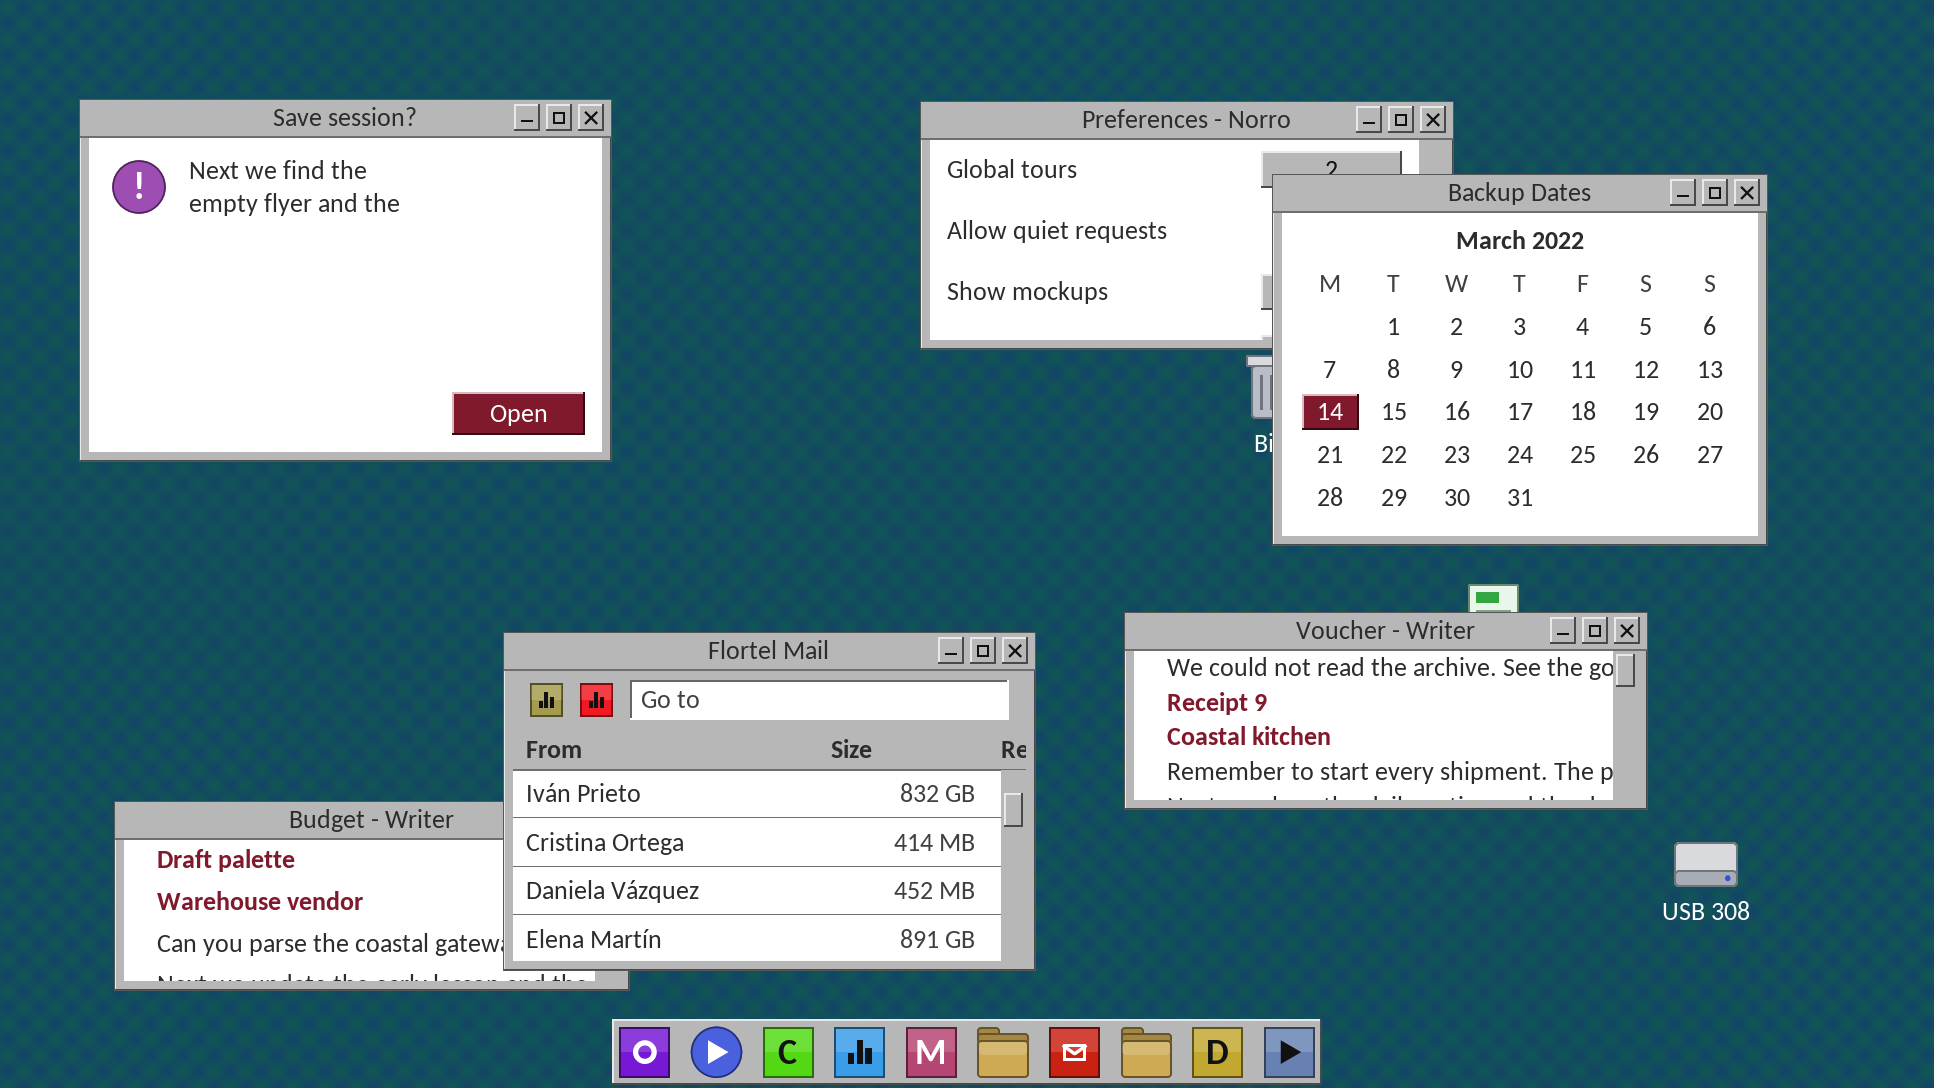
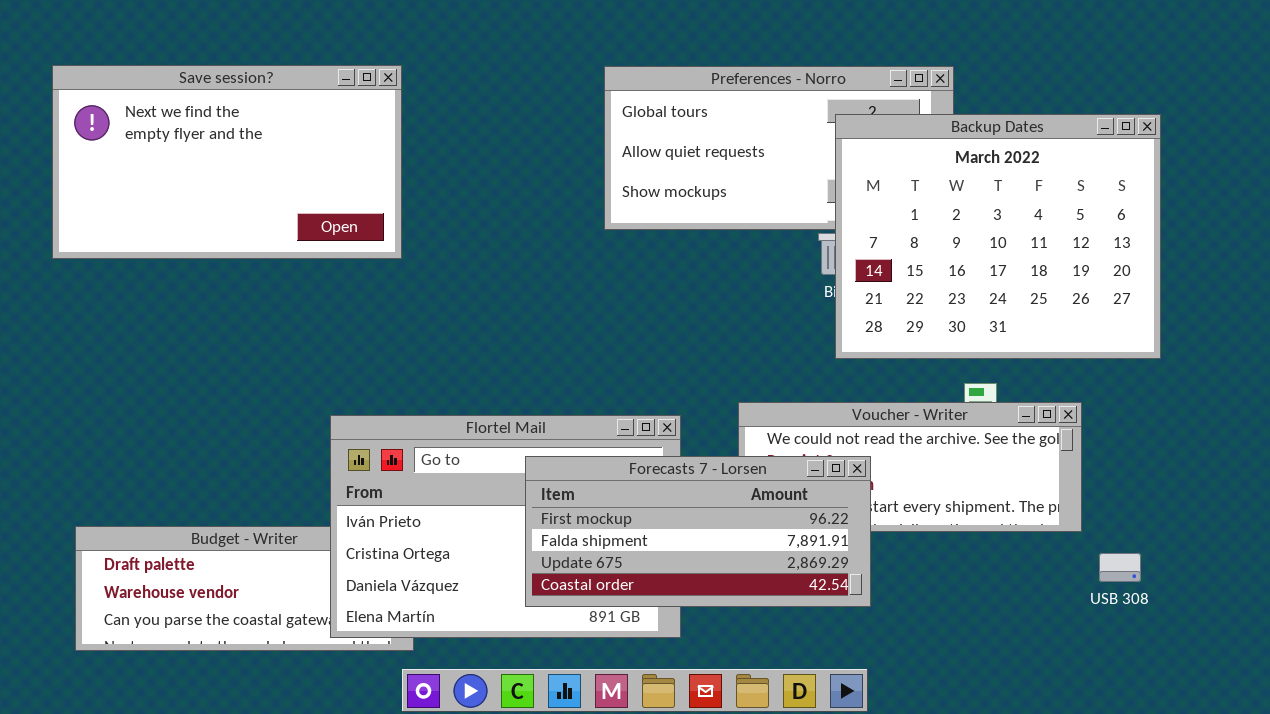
Save session?: [79,99,612,462] -> [52,65,402,259], resized
Forecasts 7 - Lorsen: none -> [525,456,871,607], opened

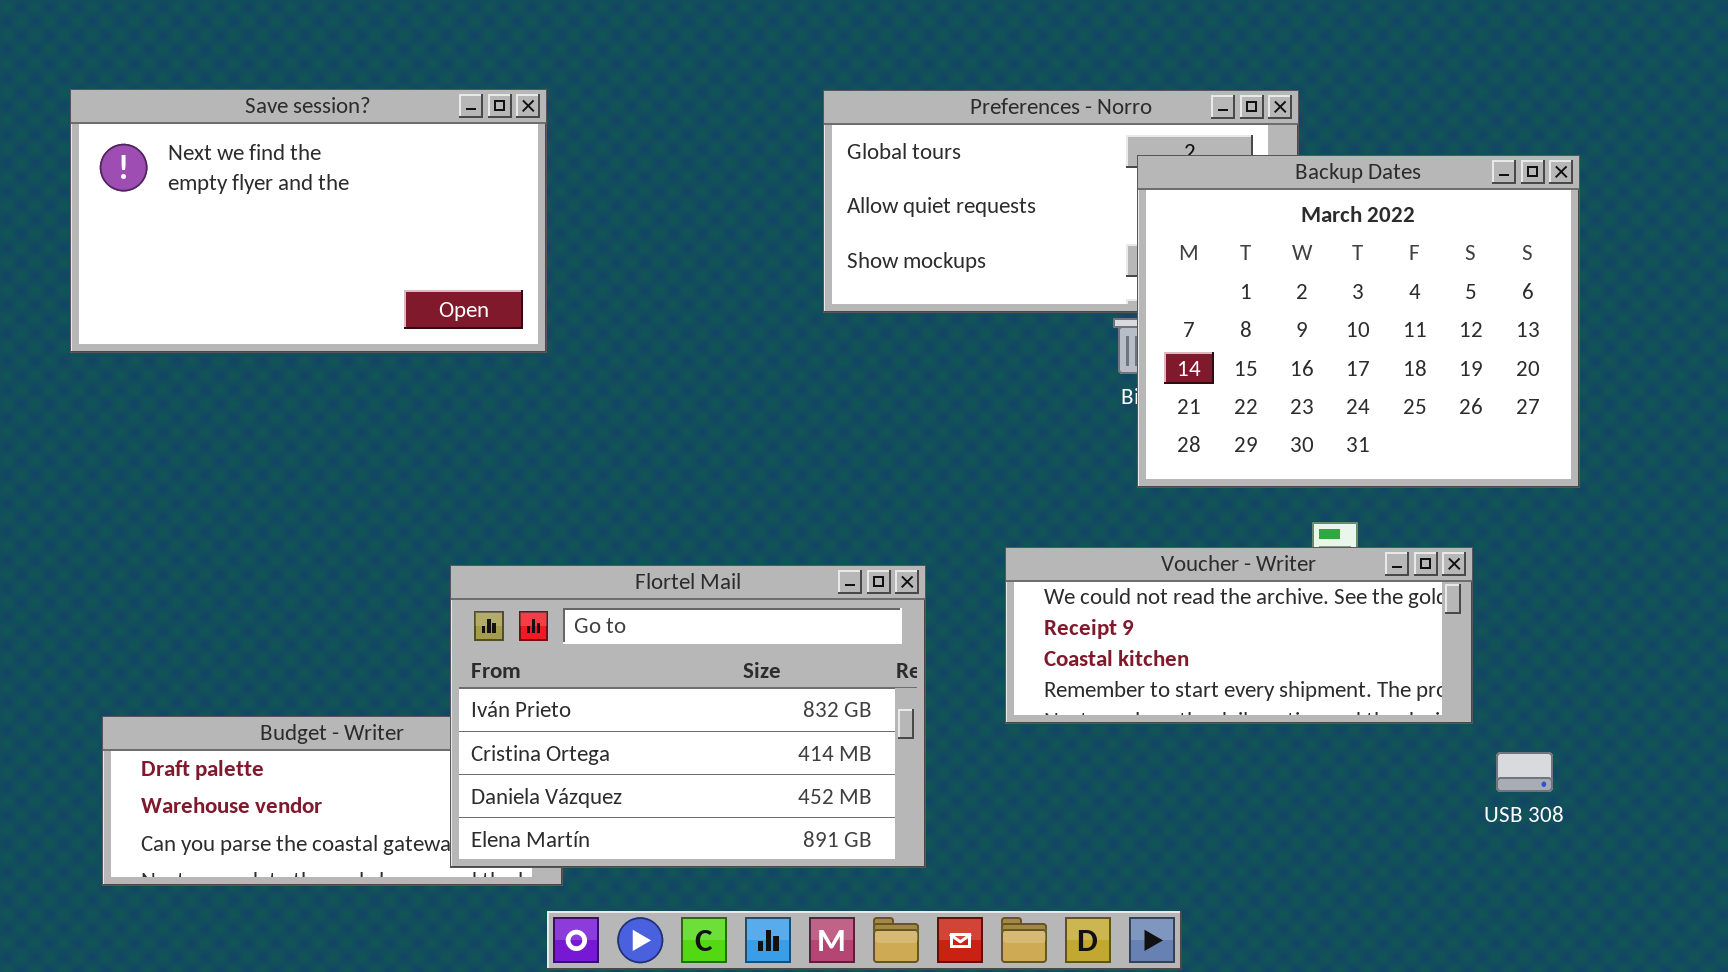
Forecasts 7 - Lorsen: [525,456,871,607] -> none, closed

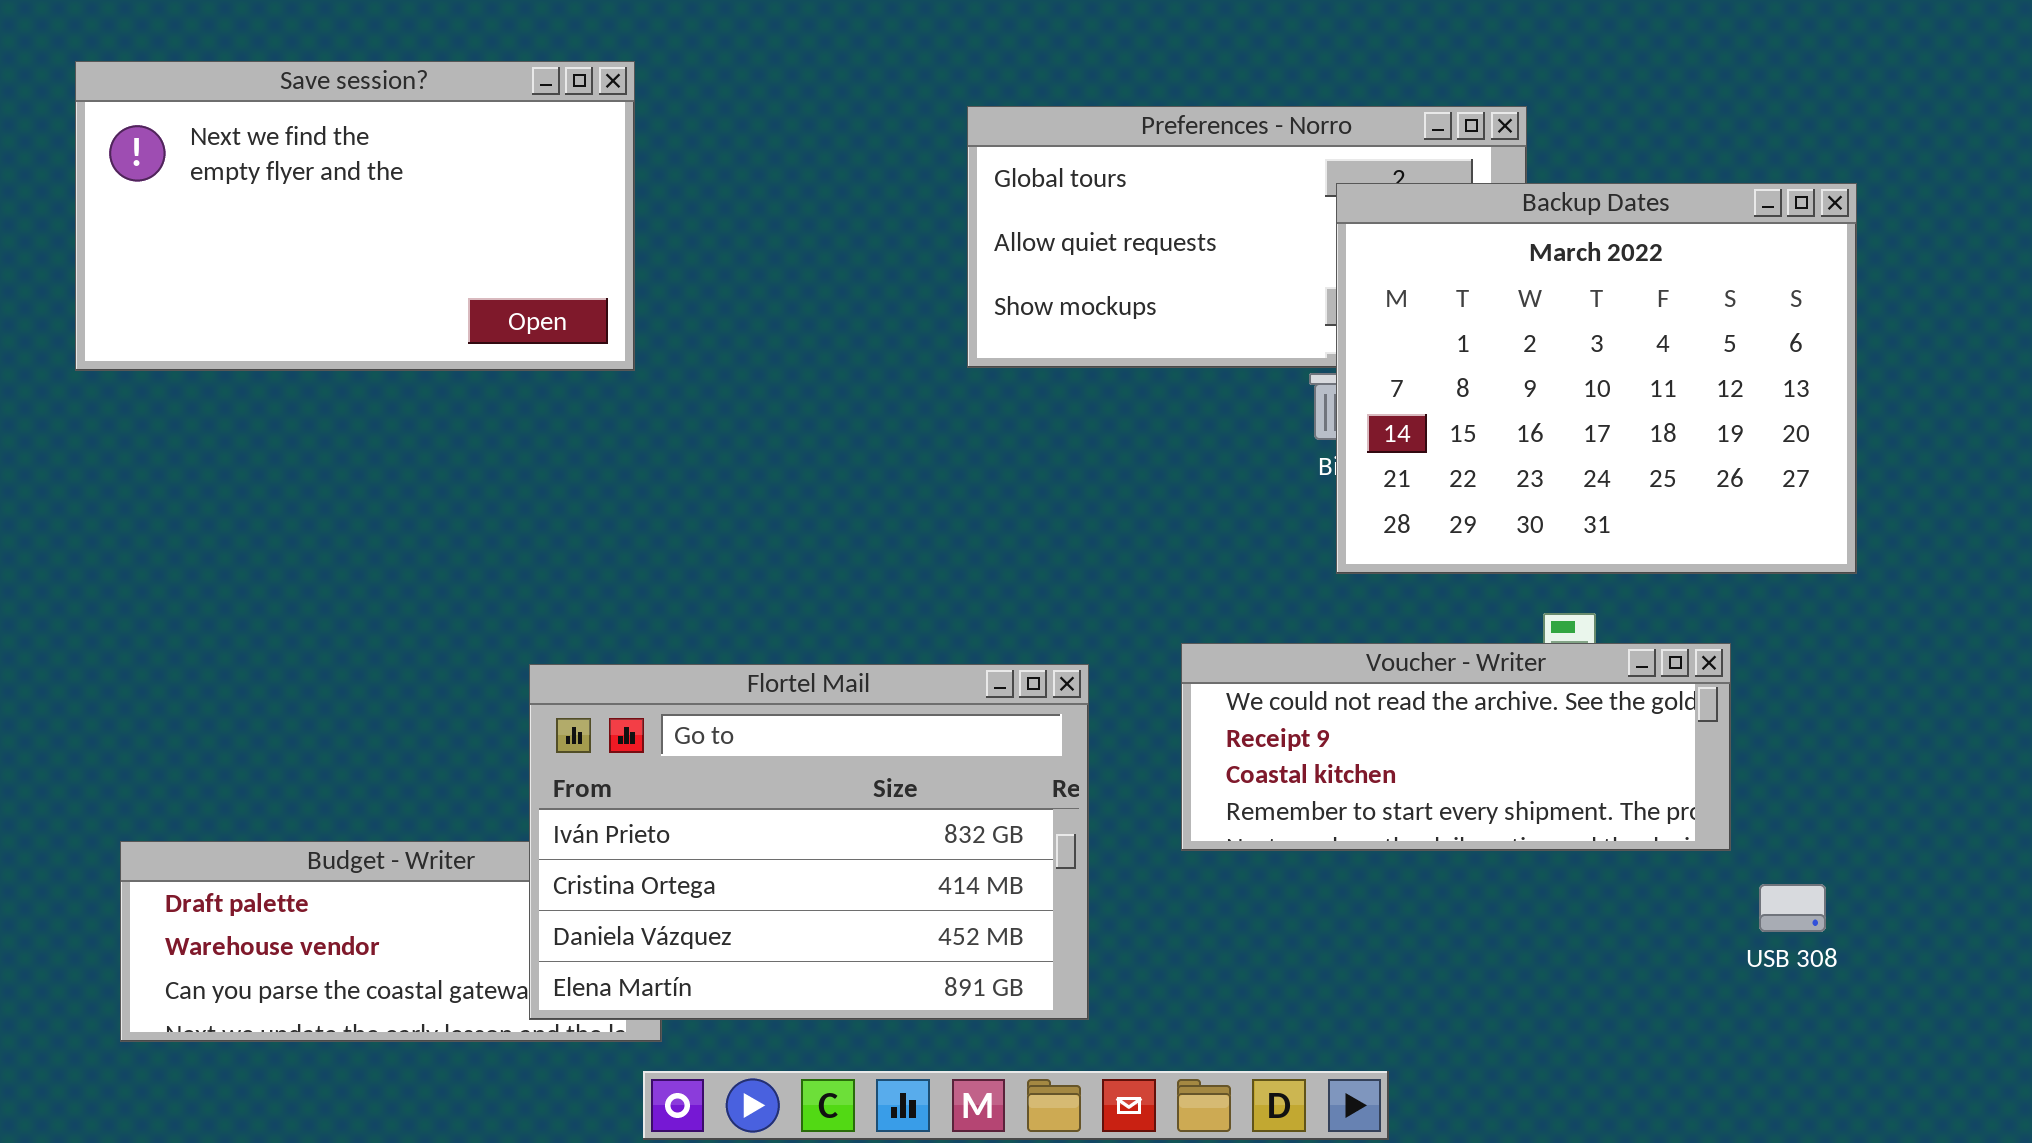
Save session?: [70,89,547,353] -> [75,61,635,371], moved

